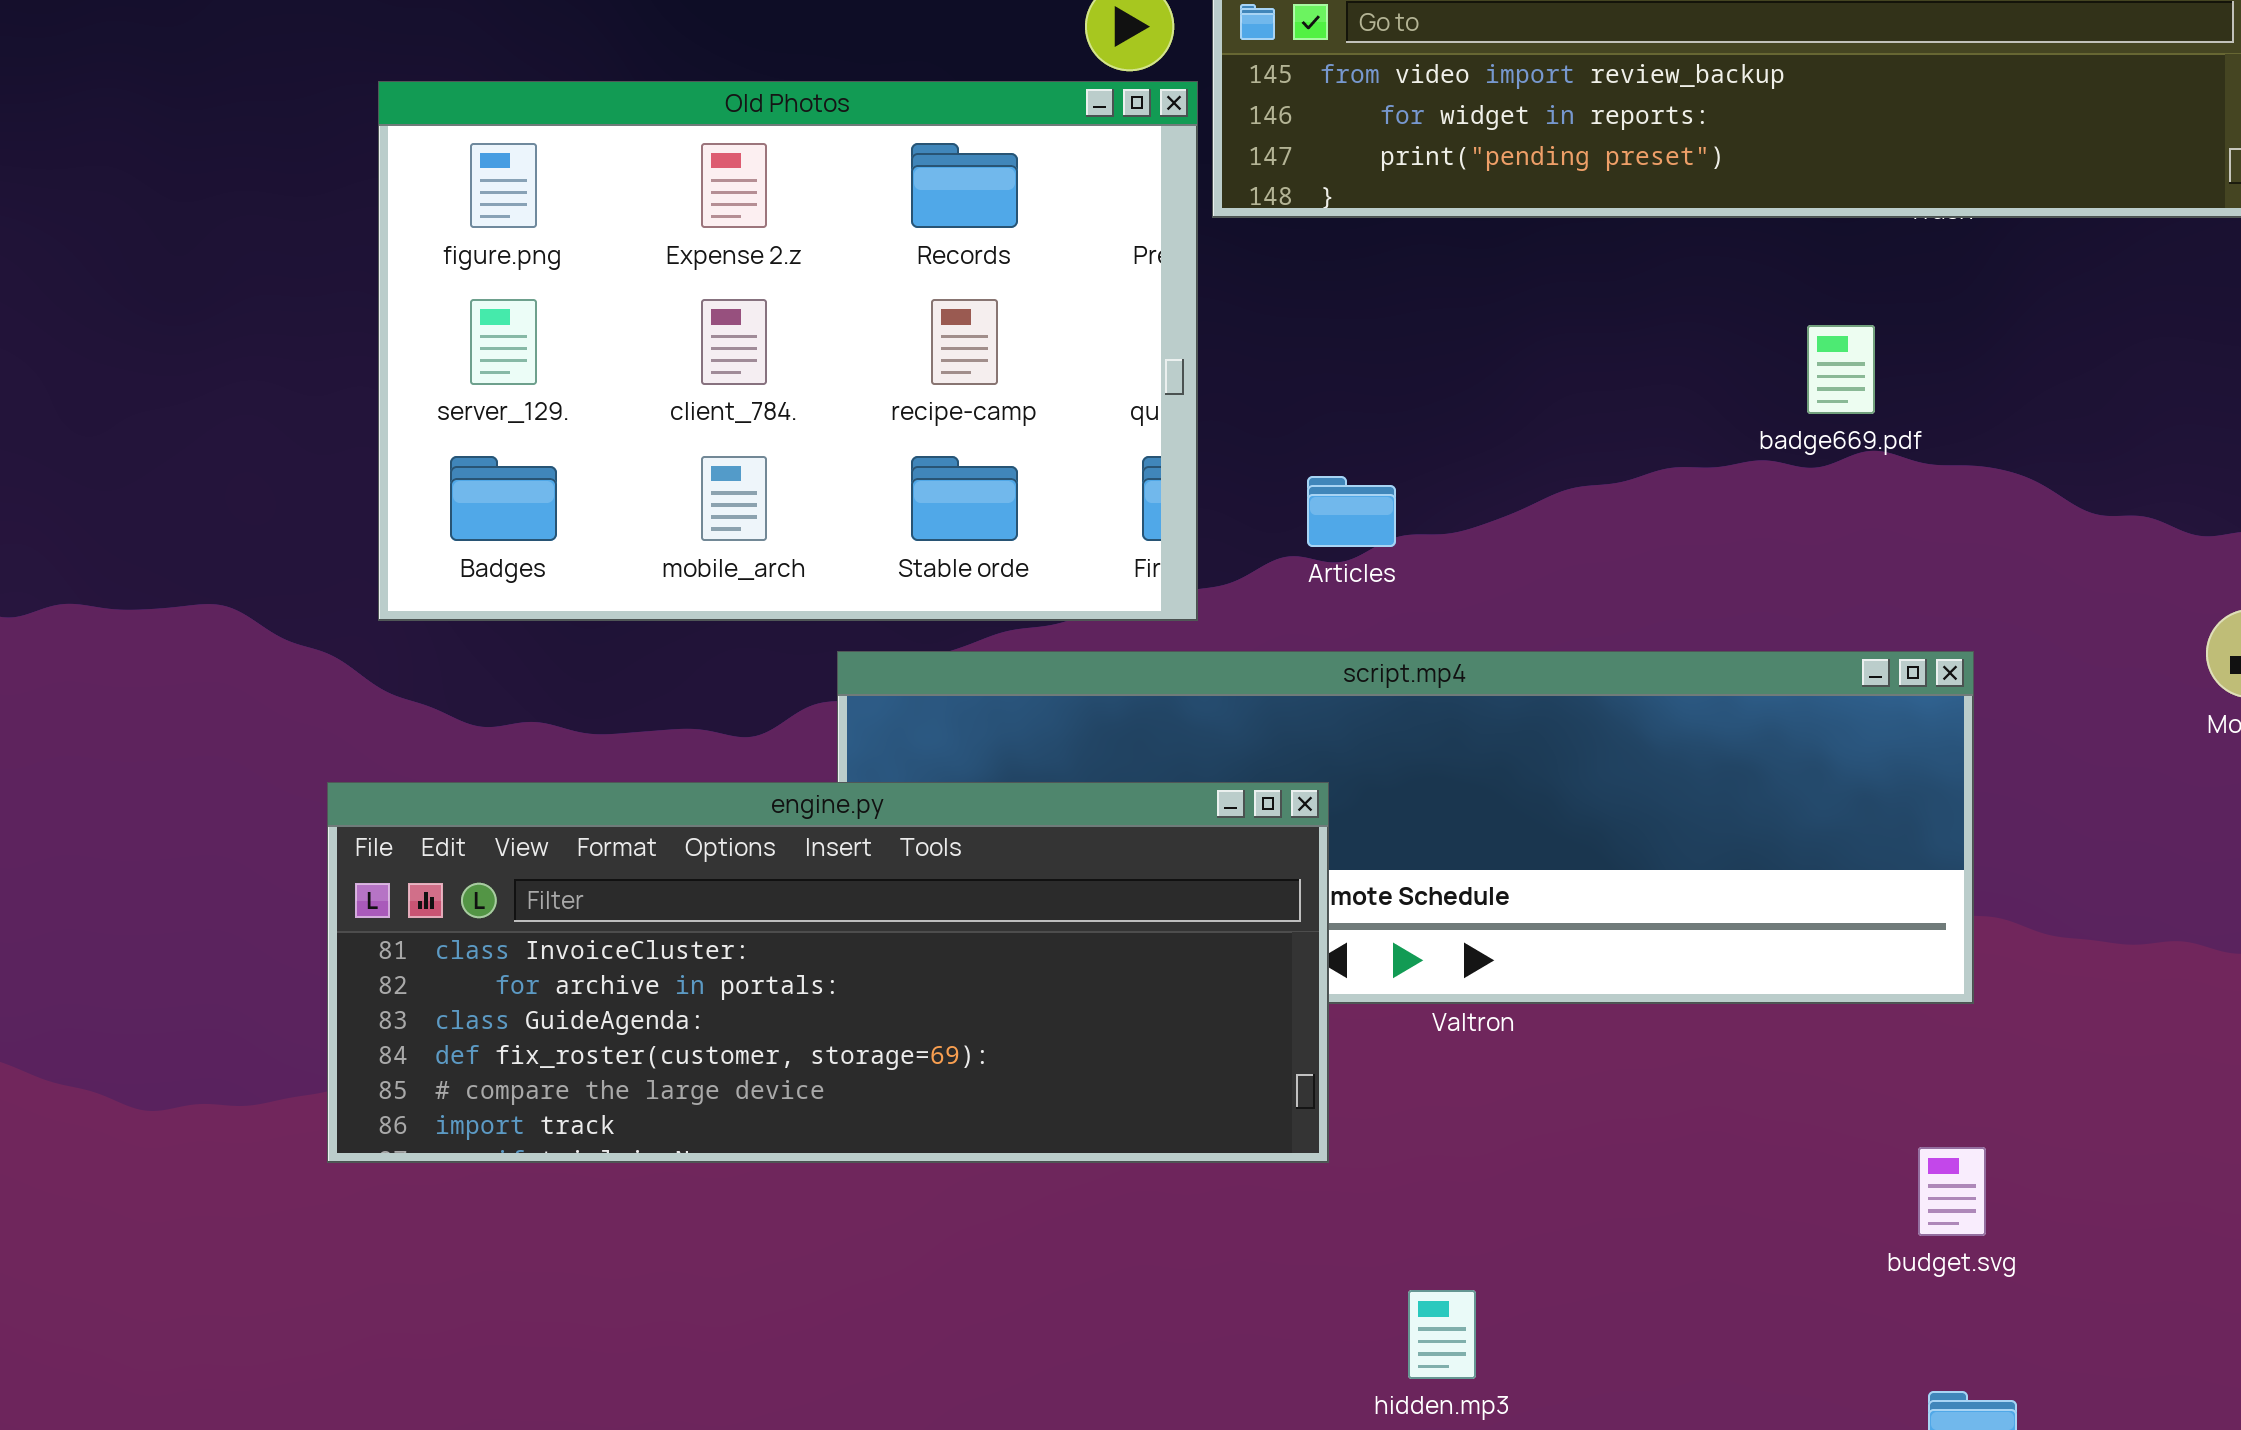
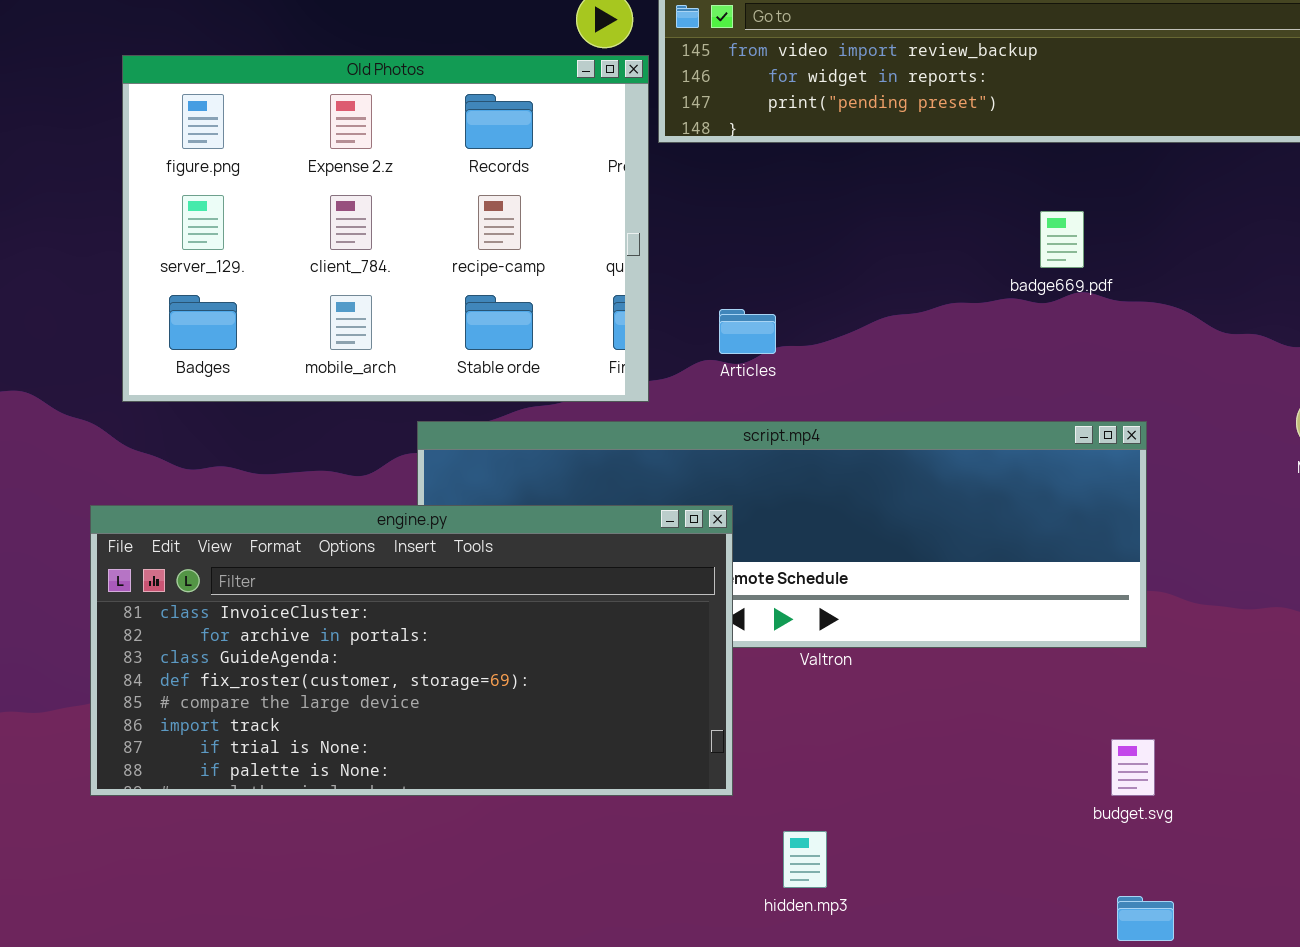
engine.py: [327,782,1329,1163] -> [90,505,733,796], resized

